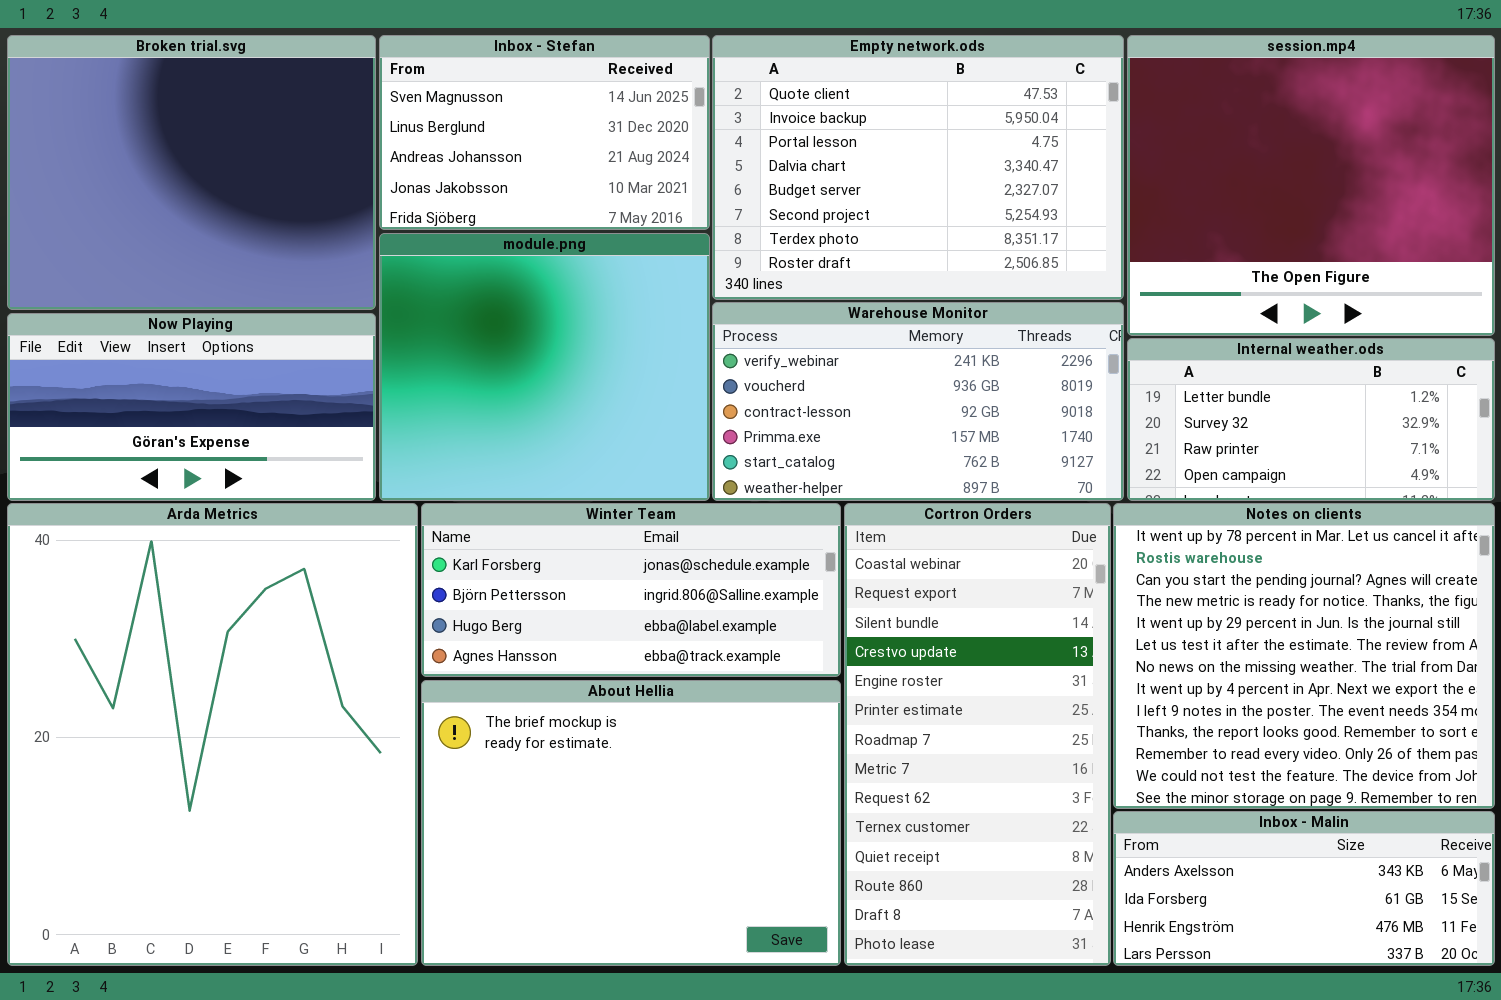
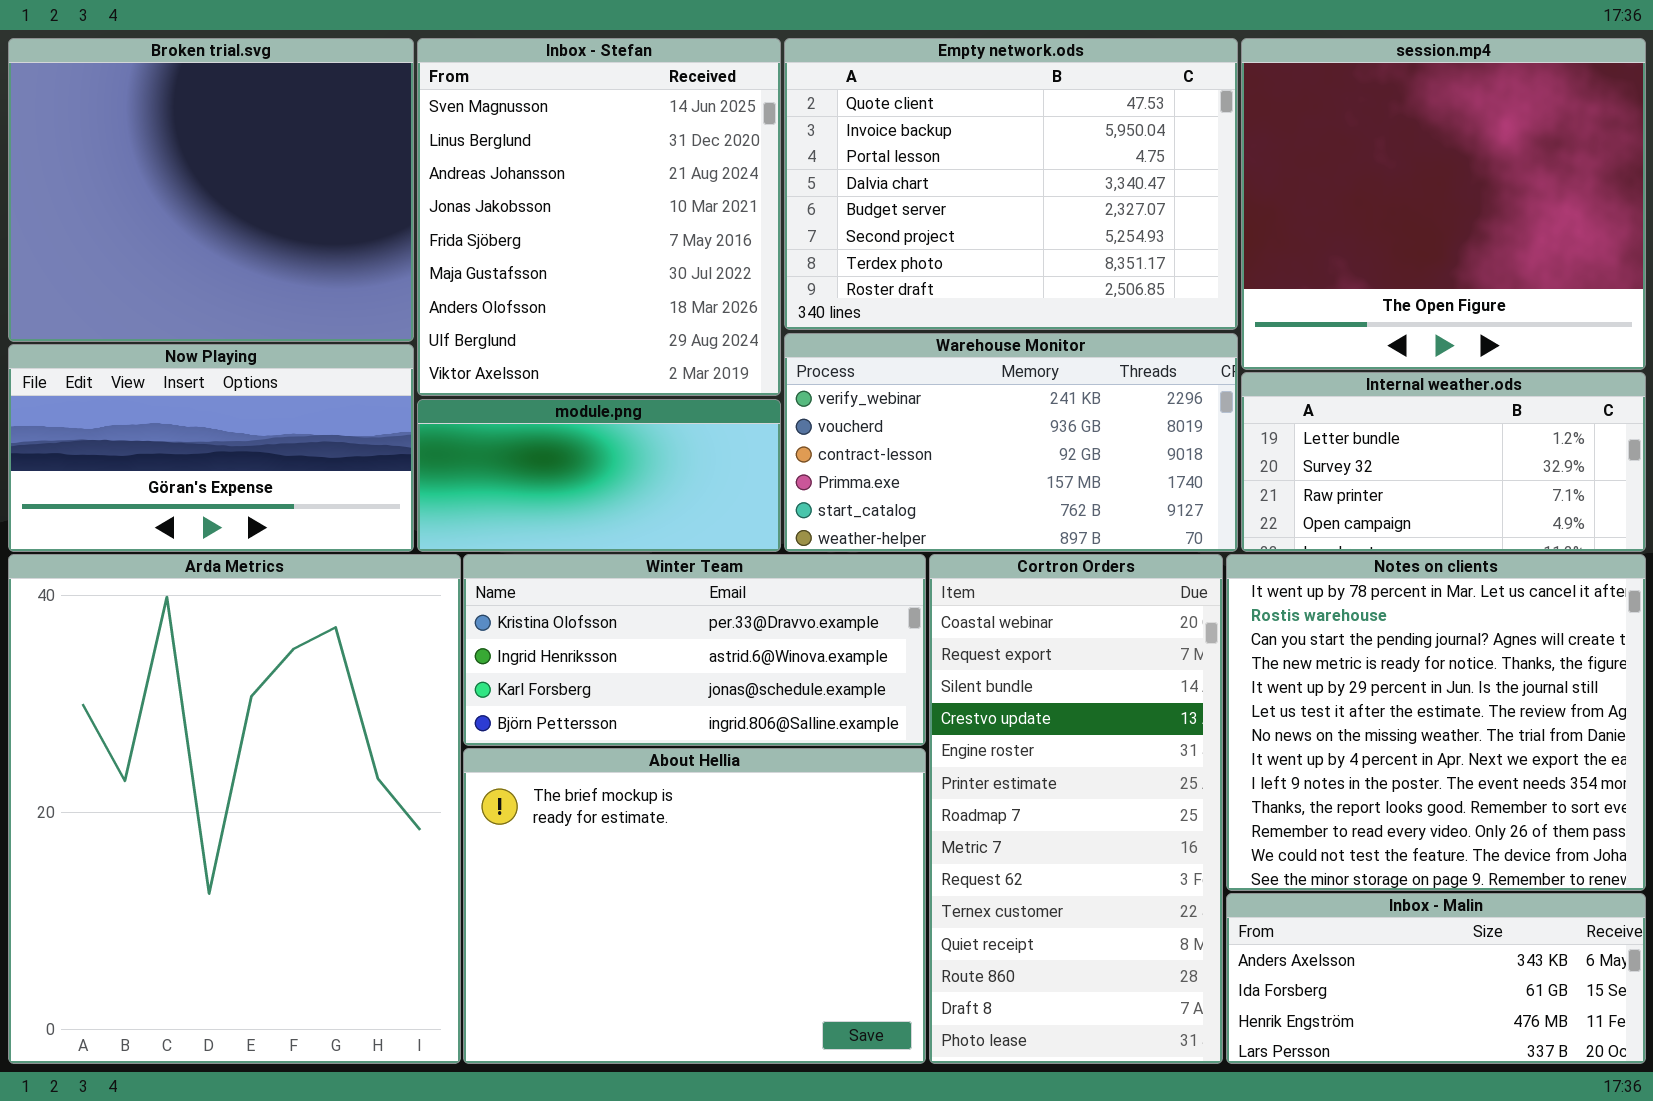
Inbox - Stefan: [379,35,710,230] -> [417,38,781,396], resized
module.png: [379,233,710,501] -> [417,399,781,552], resized
Winter Team: [421,503,841,677] -> [463,554,926,746], scrolled up 2 rows

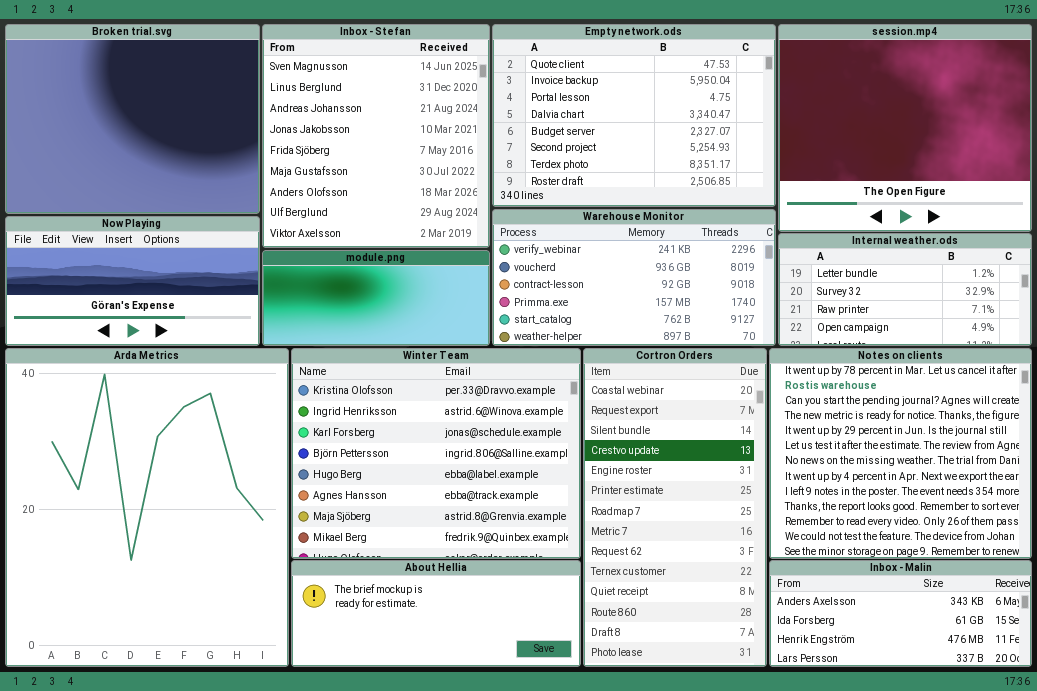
Winter Team: [463,554,926,746] -> [291,348,581,559], resized
About Hellia: [463,748,926,1064] -> [291,560,581,667], resized

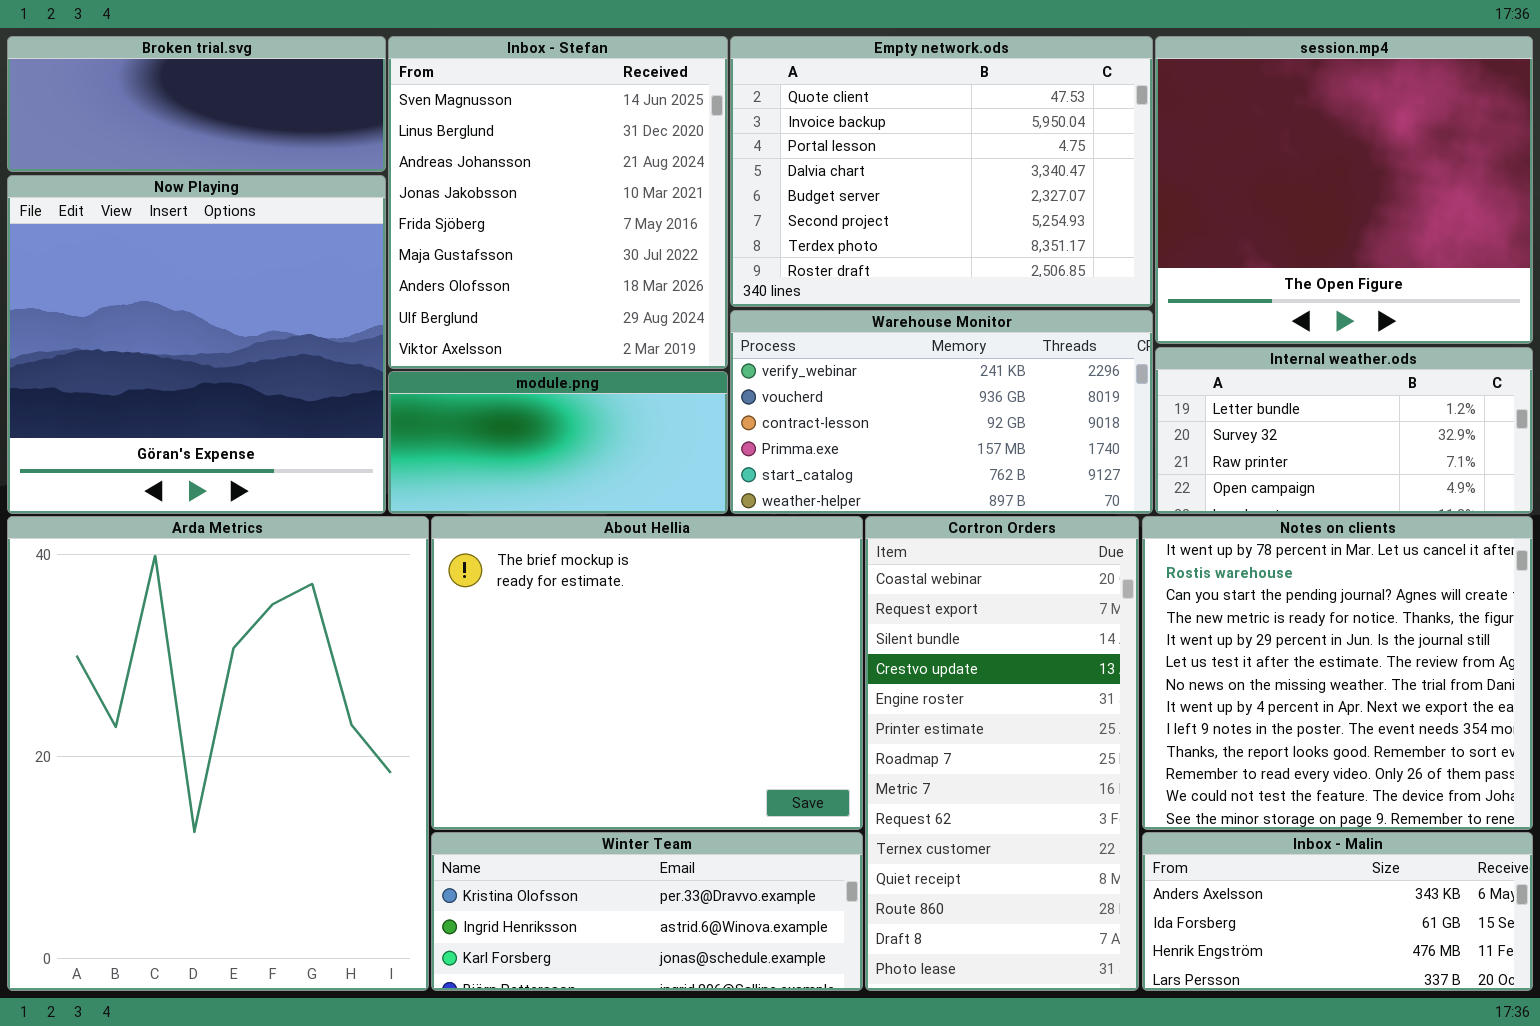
Broken trial.svg: [5,24,260,214] -> [7,36,386,172], resized
Now Playing: [5,216,260,346] -> [7,175,386,514], resized
Winter Team: [291,348,581,559] -> [431,832,863,991], moved, resized
About Hellia: [291,560,581,667] -> [431,516,863,830], moved, resized

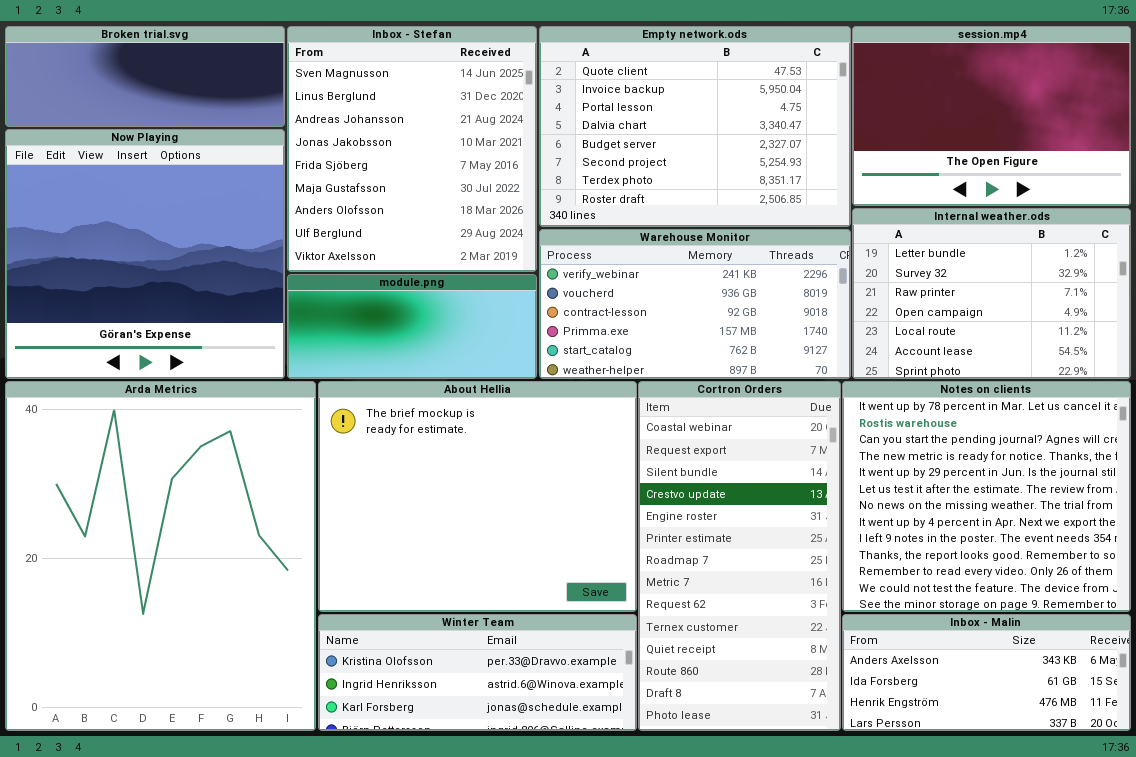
session.mp4: [1155,36,1533,344] -> [852,26,1131,206], resized
Internal weather.ods: [1155,347,1533,514] -> [852,208,1131,379], resized

